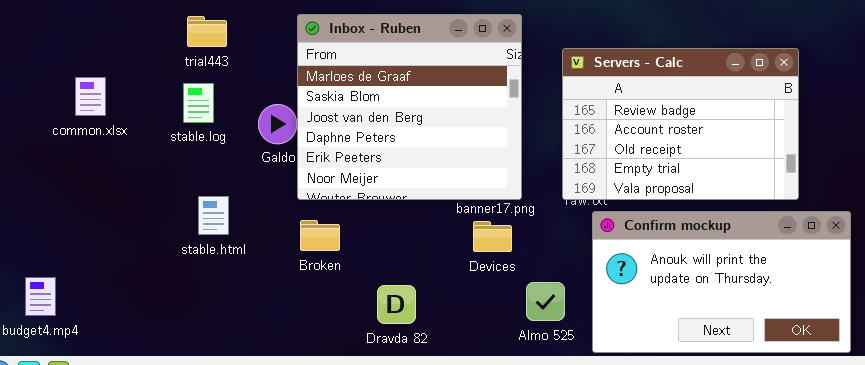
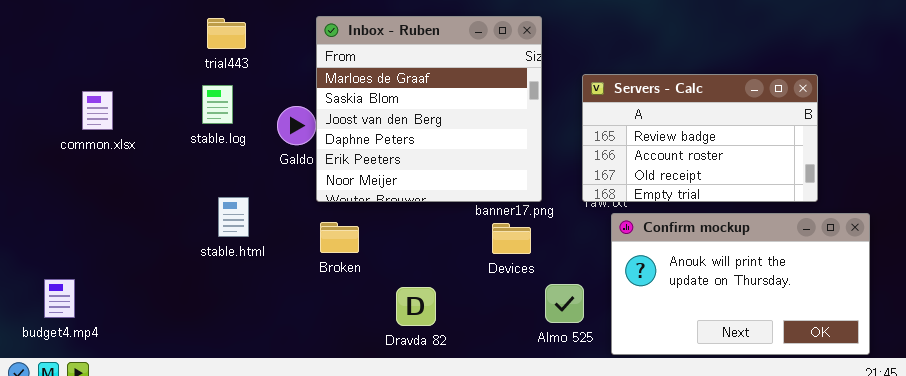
Servers - Calc: [562,48,799,200] -> [582,74,818,202], resized
common.xlsx: [75,77,106,116] -> [82,91,113,130], moved

